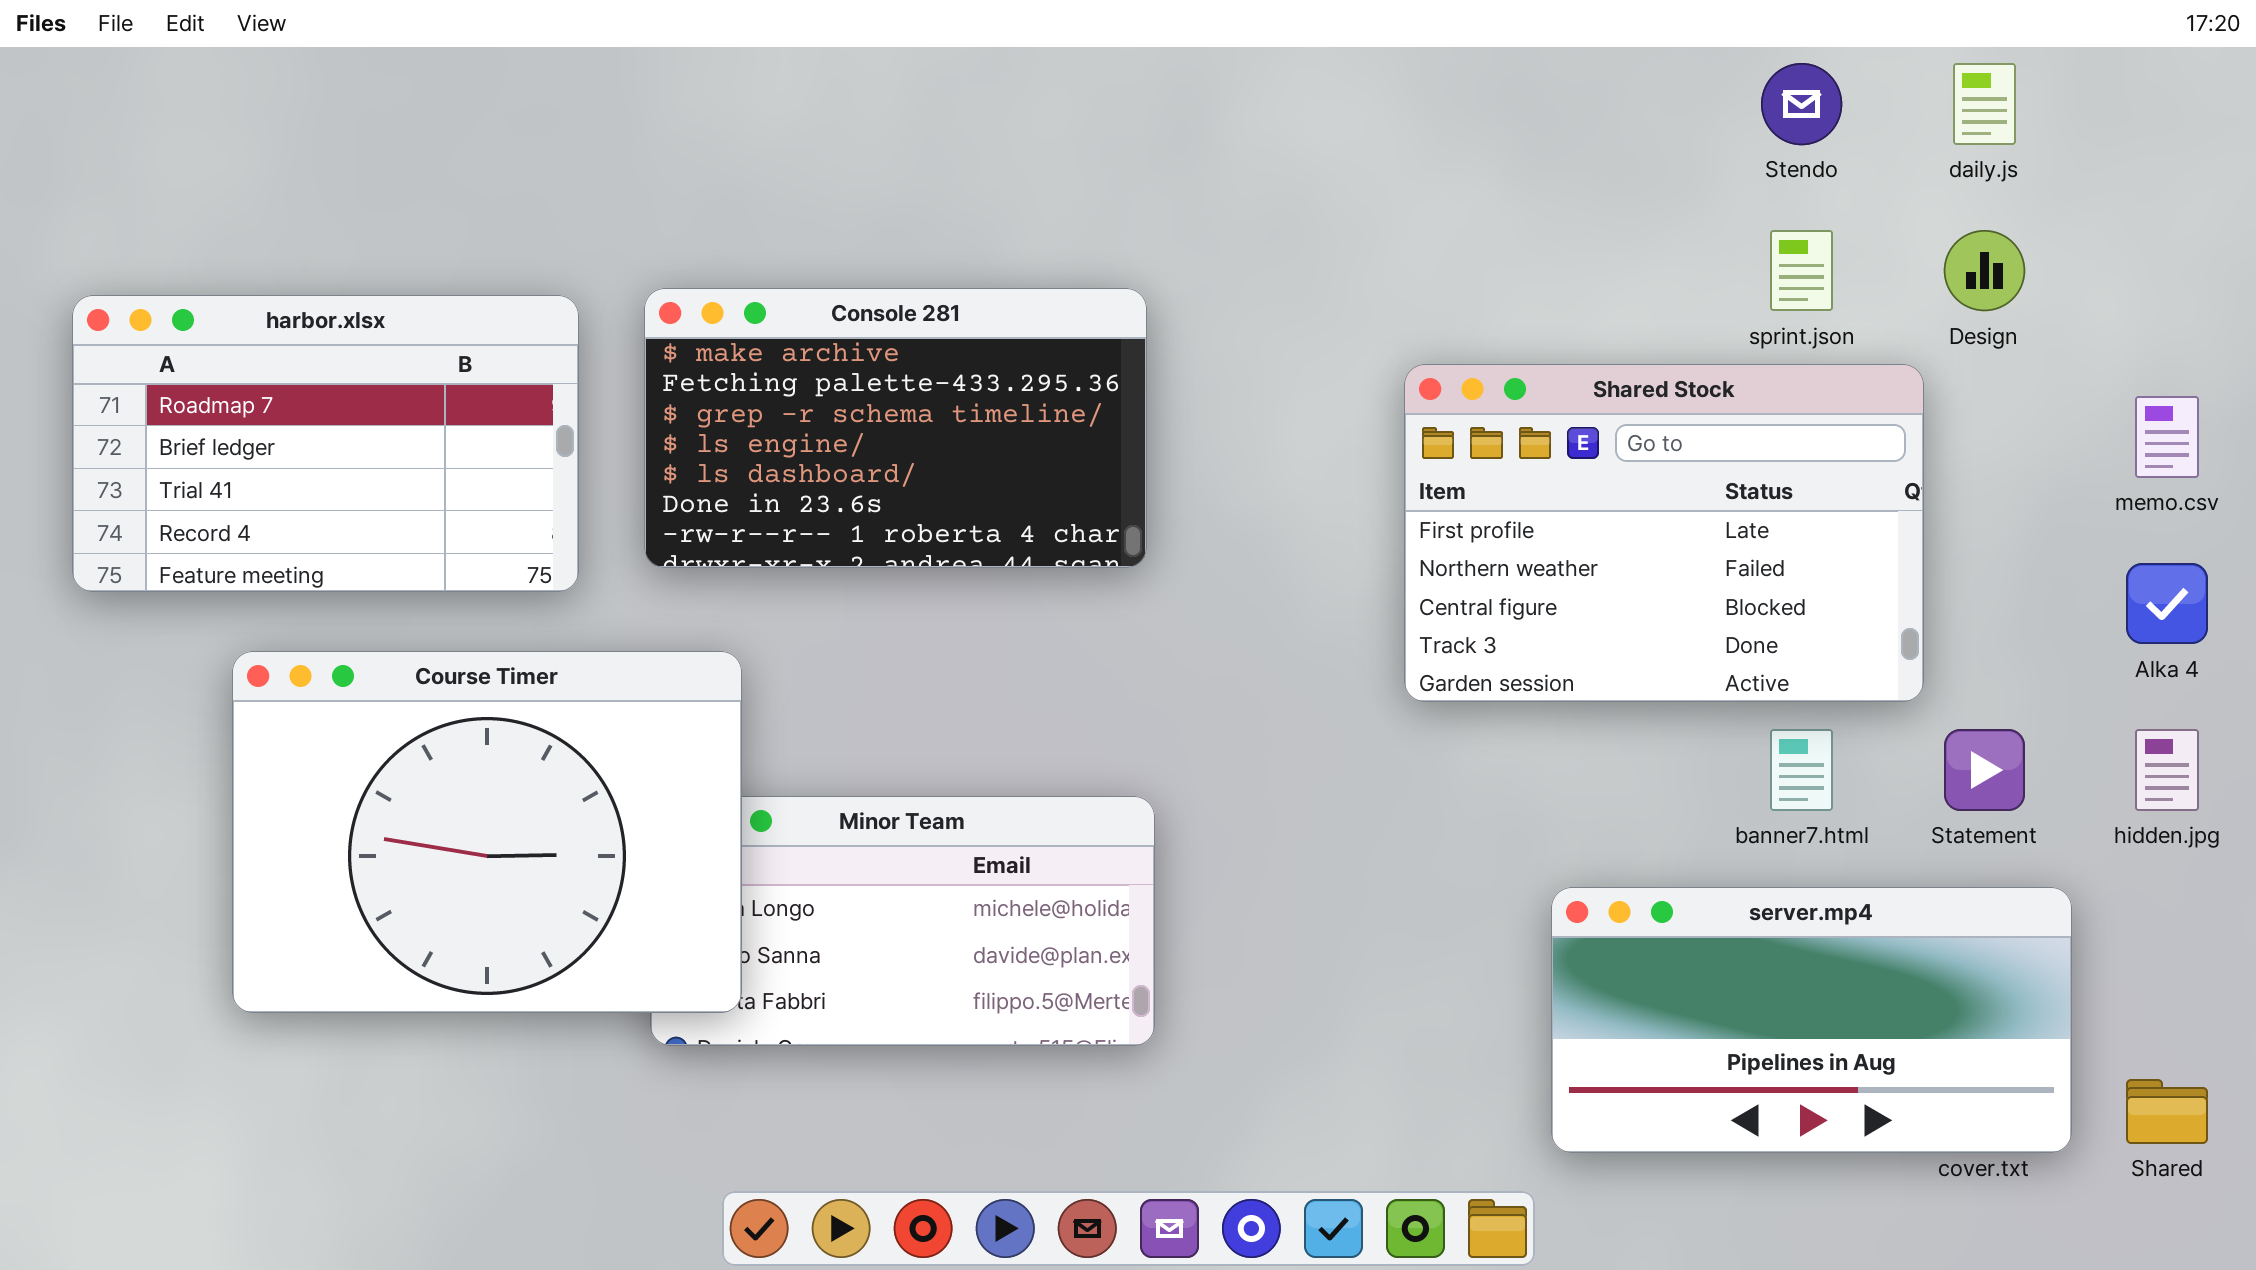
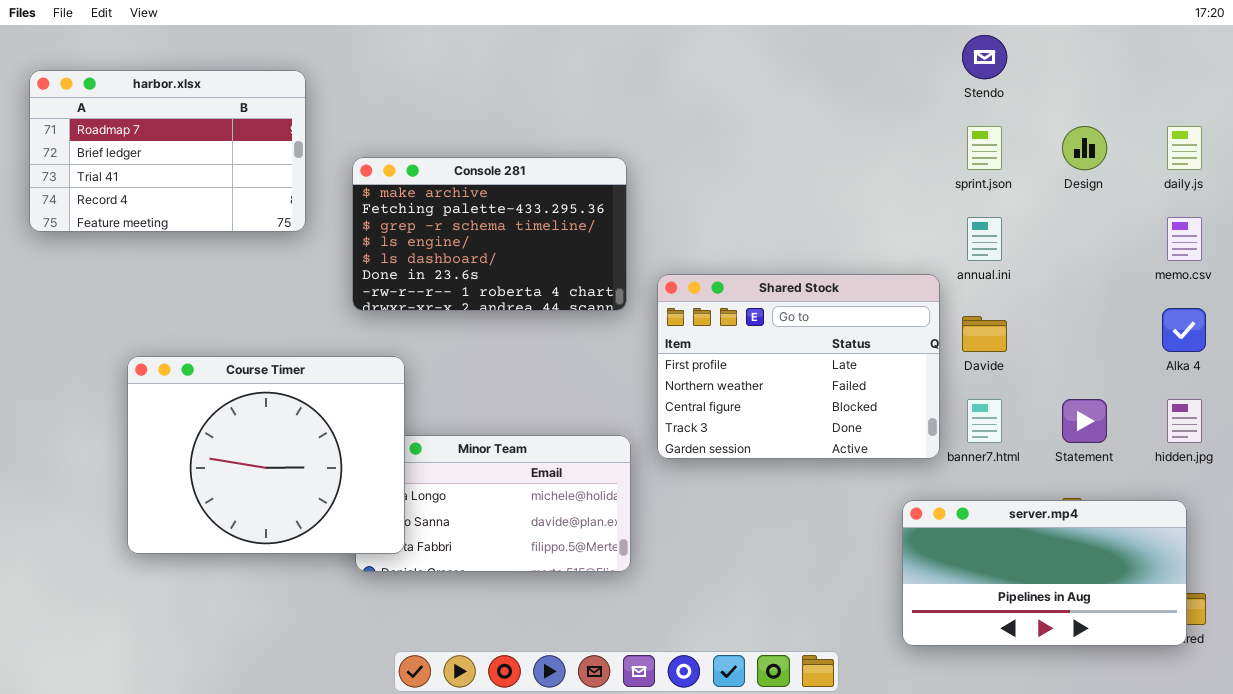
daily.js: [1953,63,2016,145] -> [1167,126,1202,170], moved
harbor.xlsx: [72,295,579,592] -> [29,70,306,232], moved
Shared Stock: [1404,364,1924,702] -> [657,274,940,459], moved
server.mp4: [1551,887,2072,1153] -> [902,500,1187,646], moved

